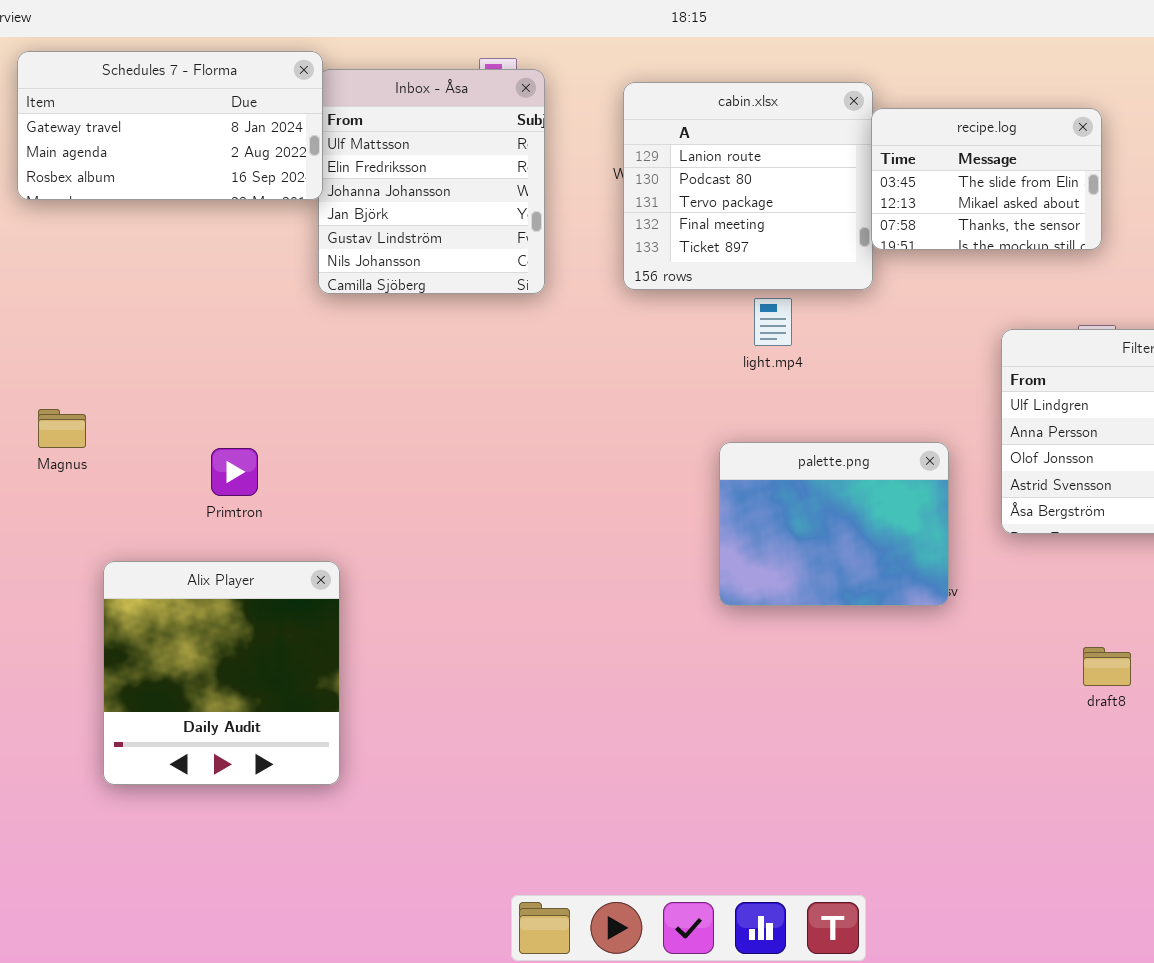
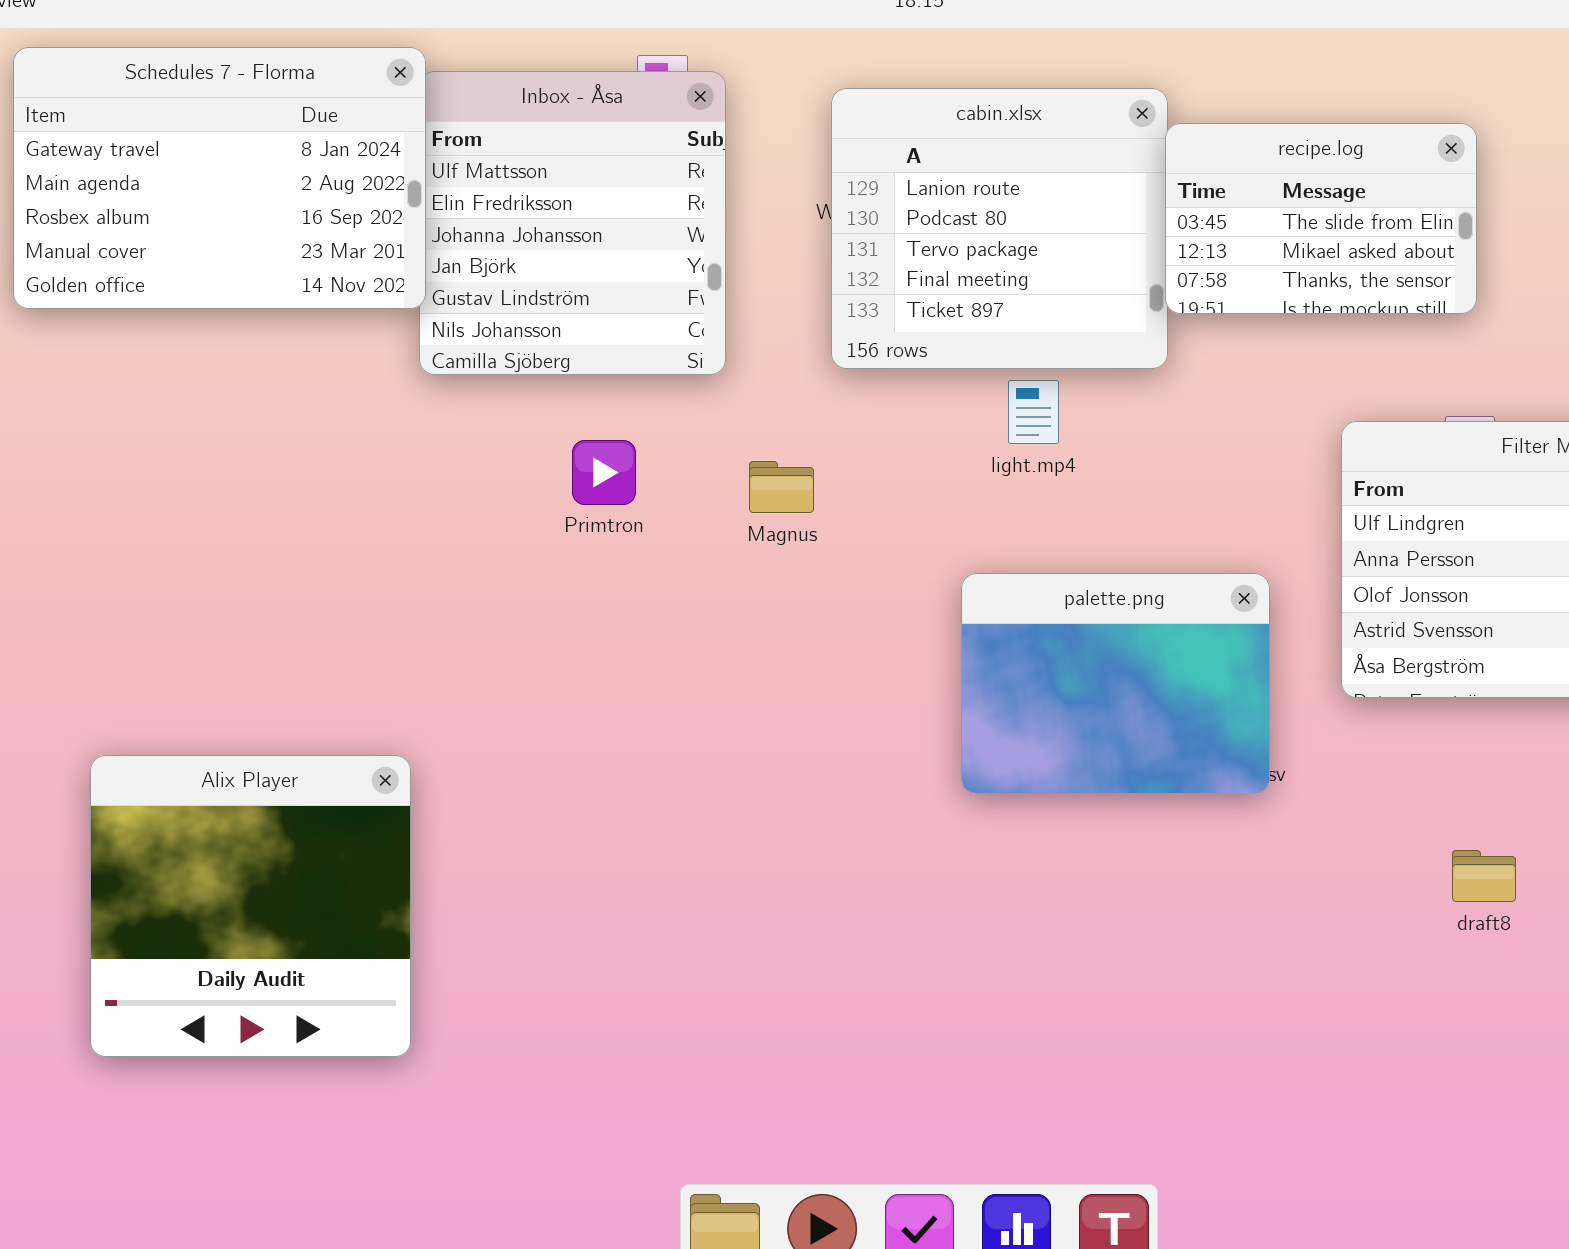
Schedules 7 - Florma: [17,51,323,200] -> [13,47,426,309], resized
Magnus: [38,409,86,448] -> [749,461,814,513], moved
Primtron: [211,448,258,496] -> [572,440,636,505], moved
Alix Player: [103,561,340,785] -> [90,755,411,1057], moved

